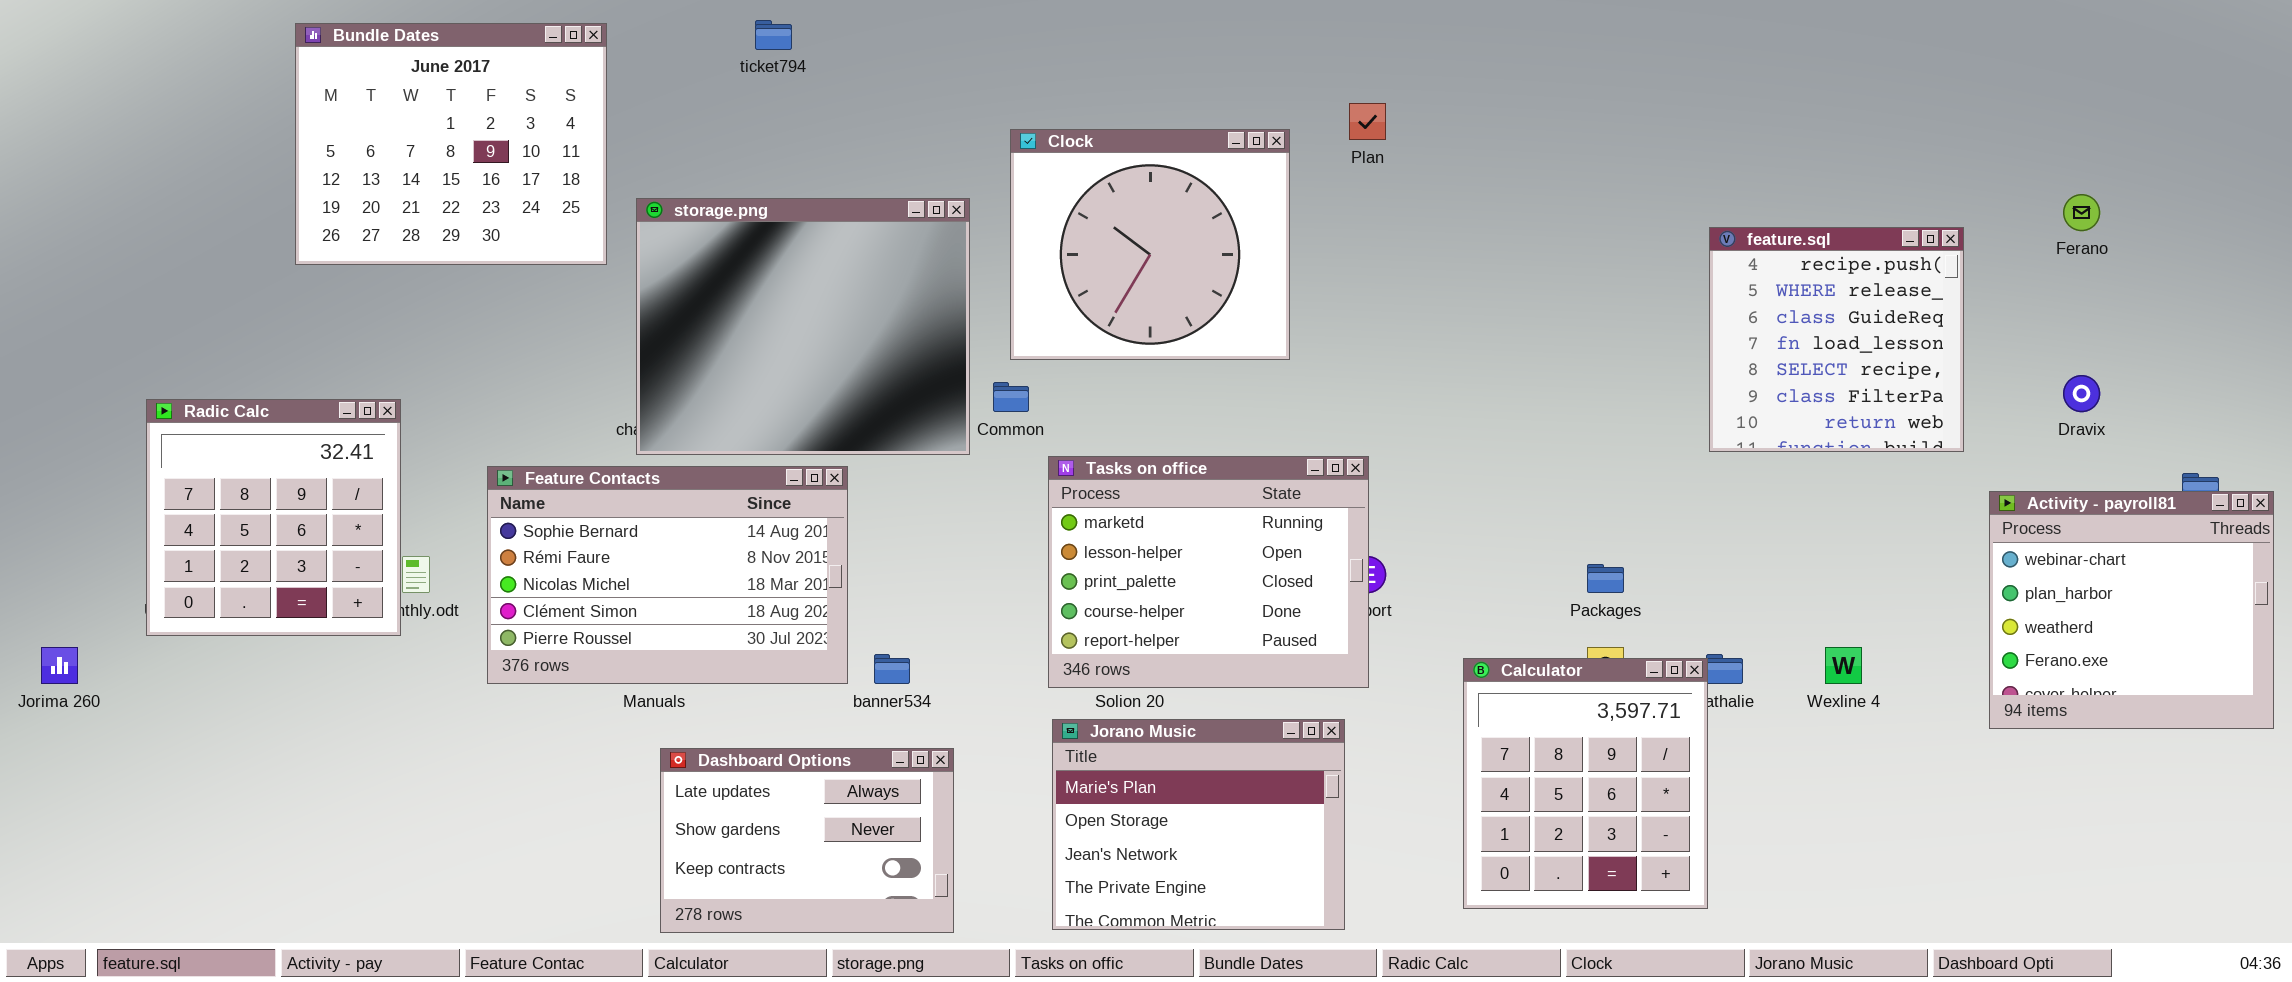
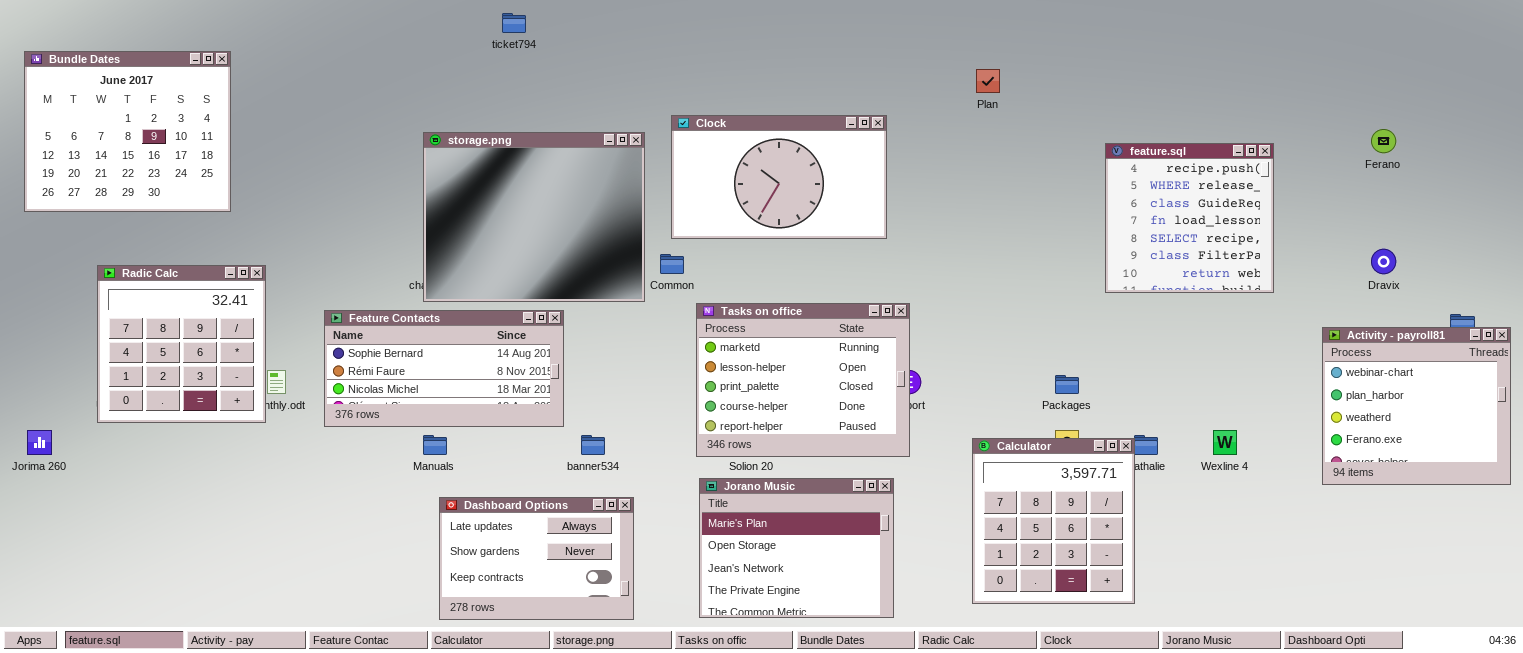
Bundle Dates: [295,23,607,265] -> [24,51,231,212], moved
Plan: [1349,103,1386,140] -> [976,69,1000,93], moved
Clock: [1010,129,1290,360] -> [671,115,887,239], resized
feature.sql: [1709,227,1964,452] -> [1105,143,1274,293], moved
Feature Contacts: [487,466,848,684] -> [324,310,564,427], resized

